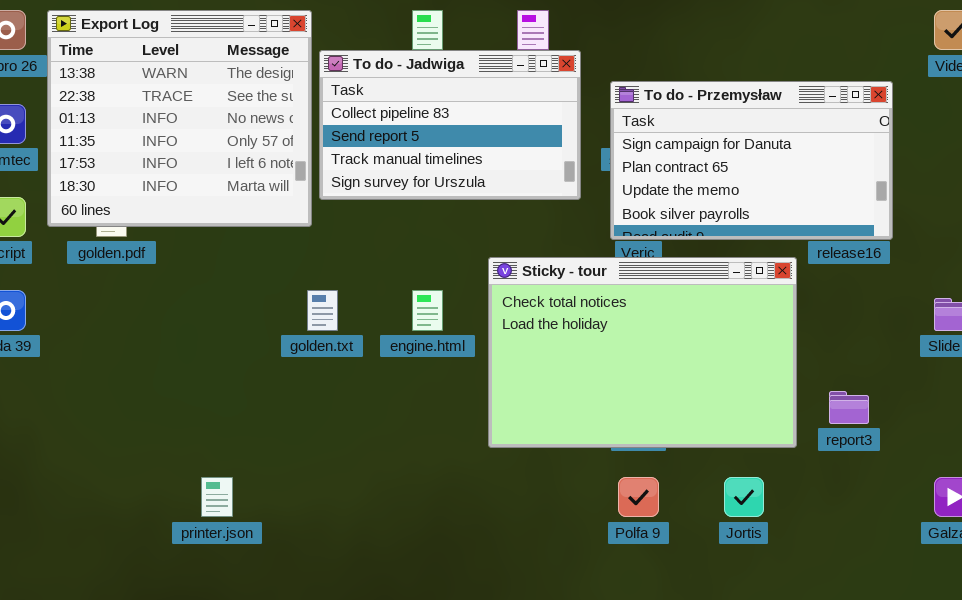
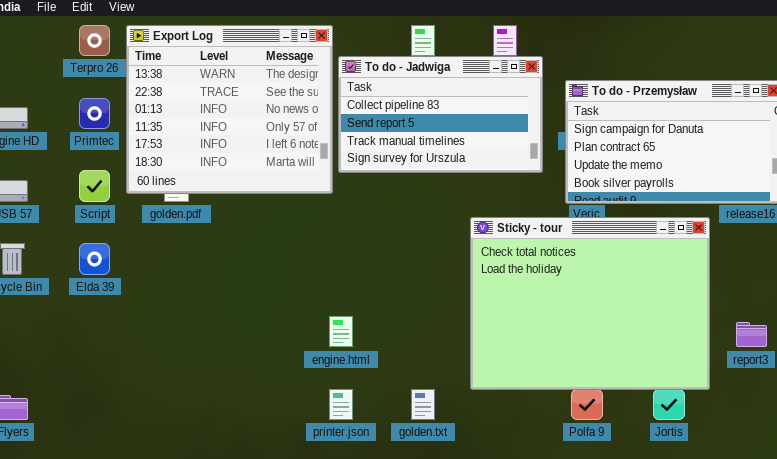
Sticky - tour: [488,257,797,448] -> [470,217,710,390], resized
golden.txt: [307,290,338,331] -> [411,389,435,420], moved
engine.html: [412,290,443,331] -> [329,316,353,347], moved
printer.json: [201,477,233,517] -> [329,389,353,420], moved

